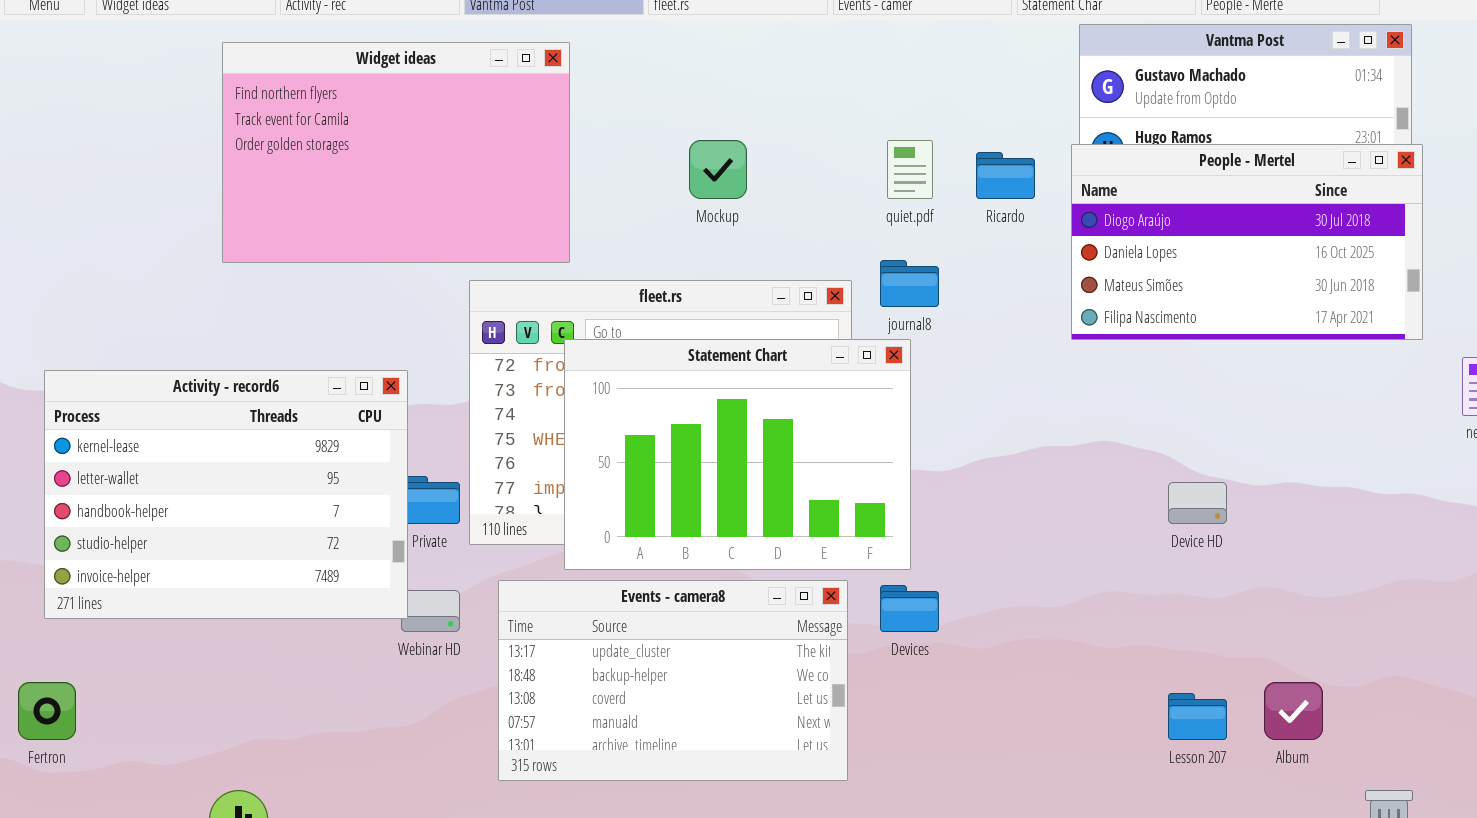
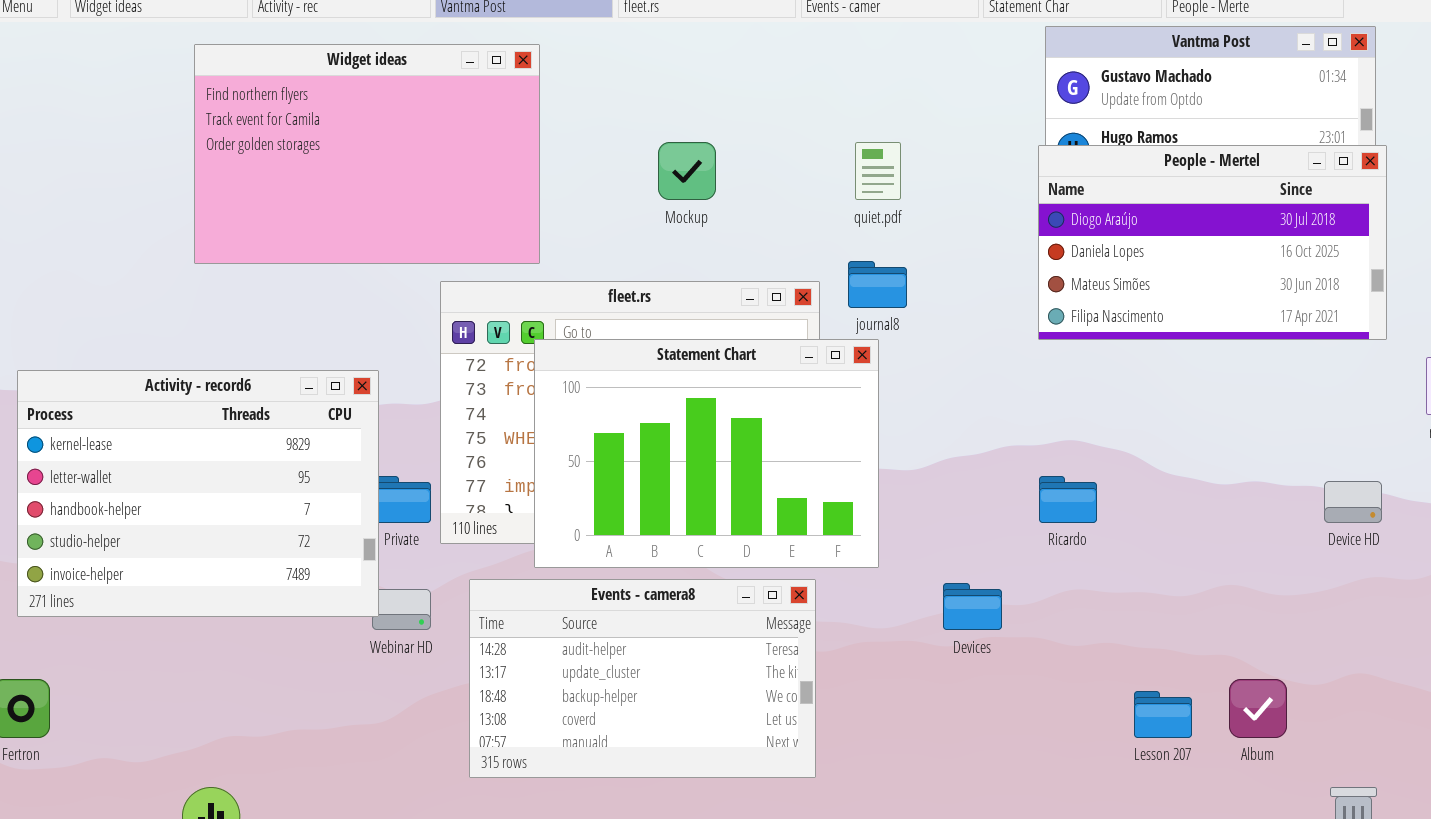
Ricardo: [976,152,1035,199] -> [1039,476,1097,523], moved
Device HD: [1168,482,1227,524] -> [1324,481,1382,523], moved
Events - camera8: [498,580,848,781] -> [469,579,816,778], scrolled up 1 row
Devices: [880,585,939,632] -> [943,583,1002,630], moved

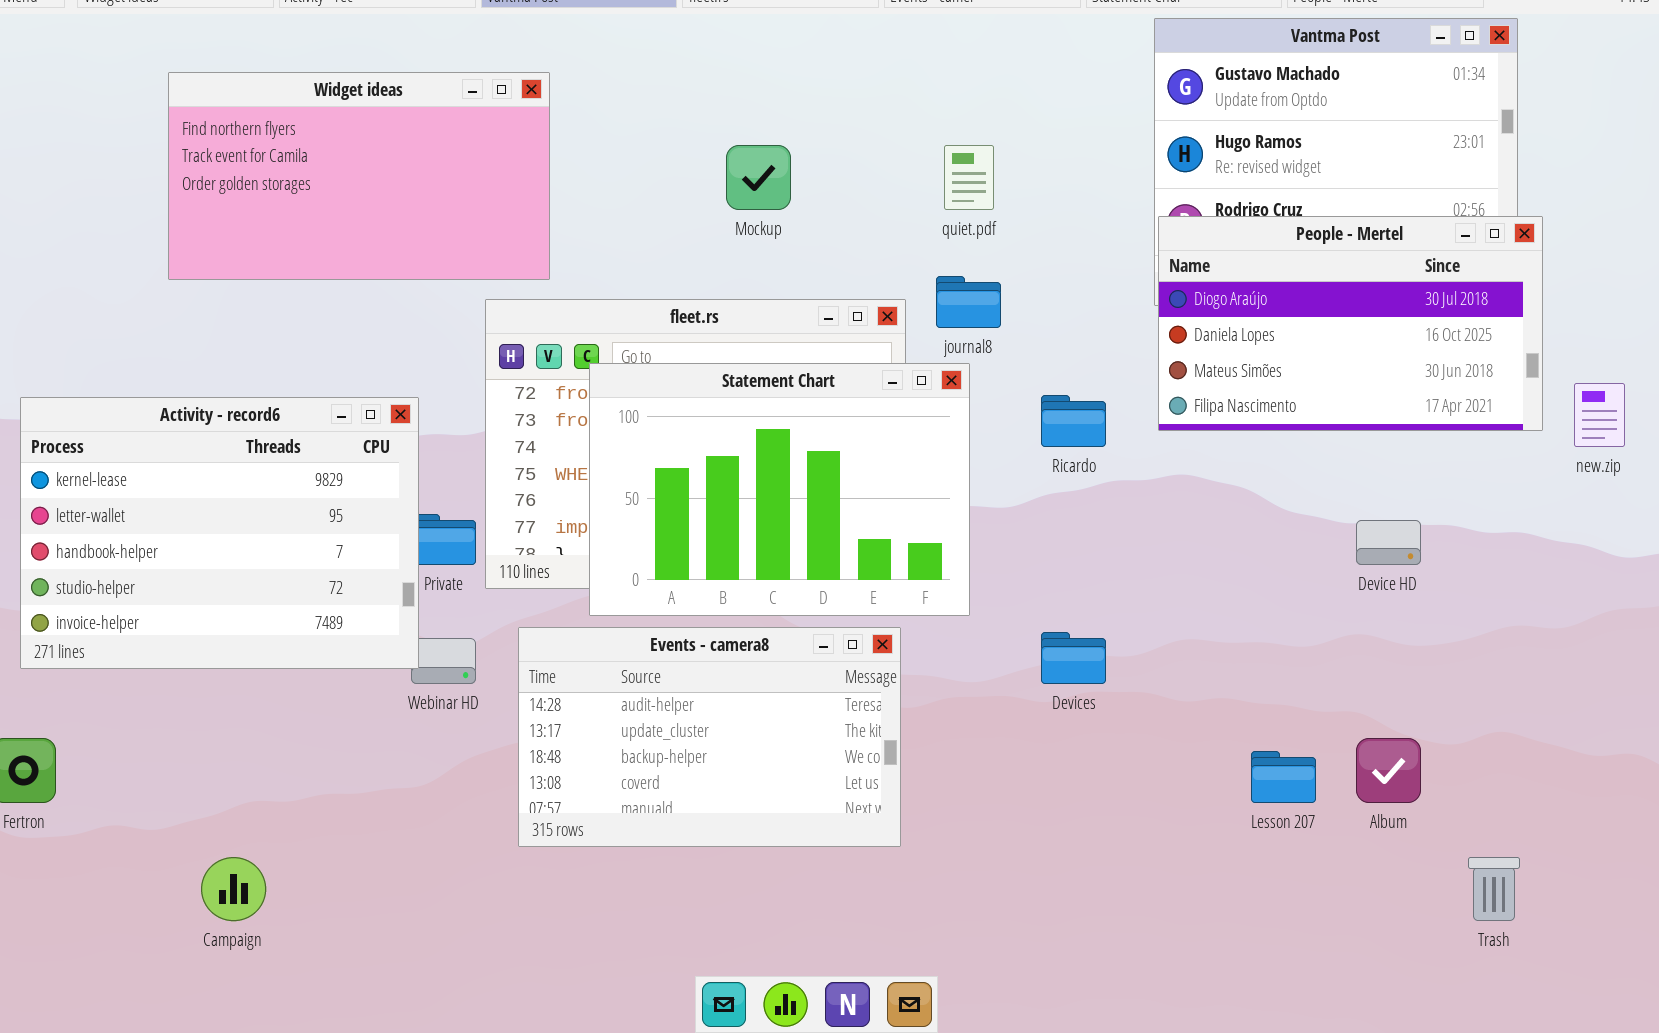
Widget ideas: [194,44,540,264] -> [168,72,550,280], moved, resized
People - Mertel: [1038,145,1387,340] -> [1158,216,1543,431], moved
Ricardo: [1039,476,1097,523] -> [1041,395,1106,447], moved
Device HD: [1324,481,1382,523] -> [1356,520,1421,565], moved

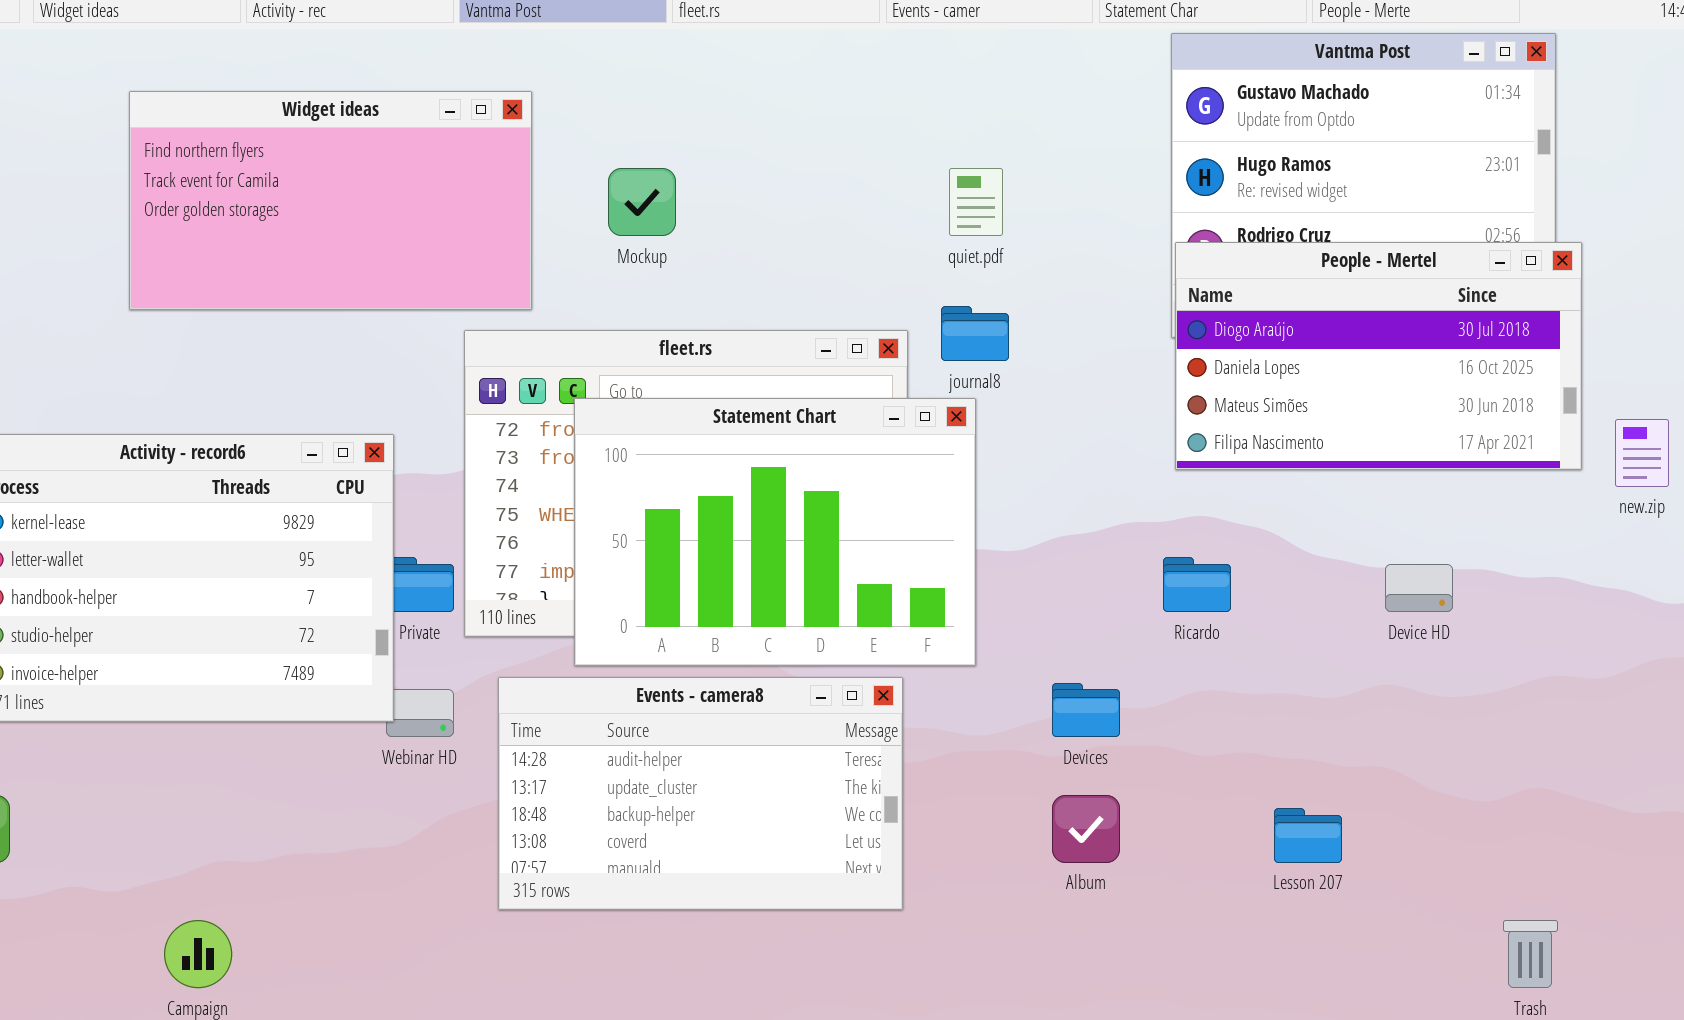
Mockup: [726,145,791,210] -> [608,168,676,236], moved
Ricardo: [1041,395,1106,447] -> [1163,557,1231,612], moved
Album: [1356,738,1421,803] -> [1052,795,1120,863], moved

